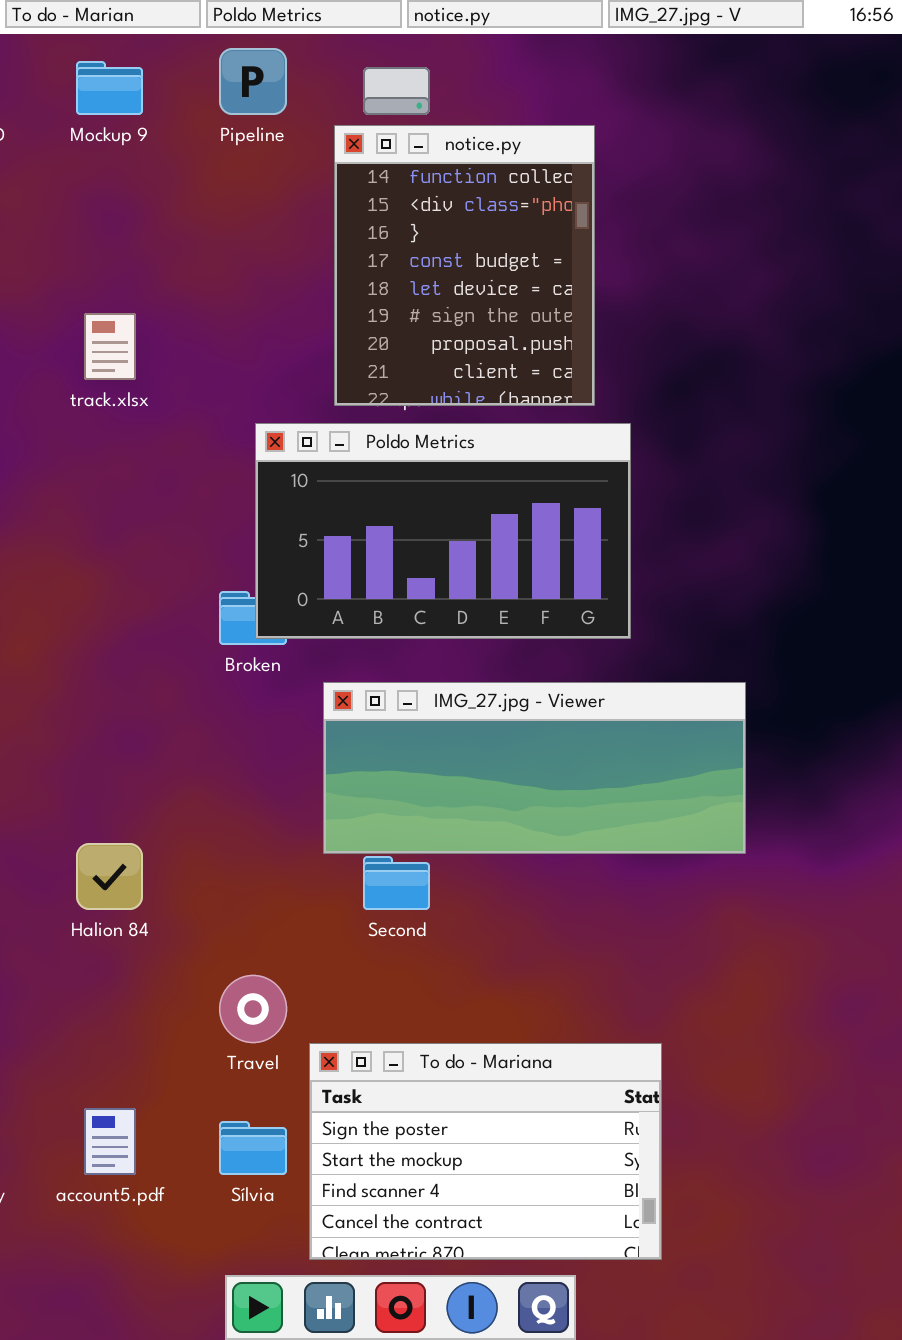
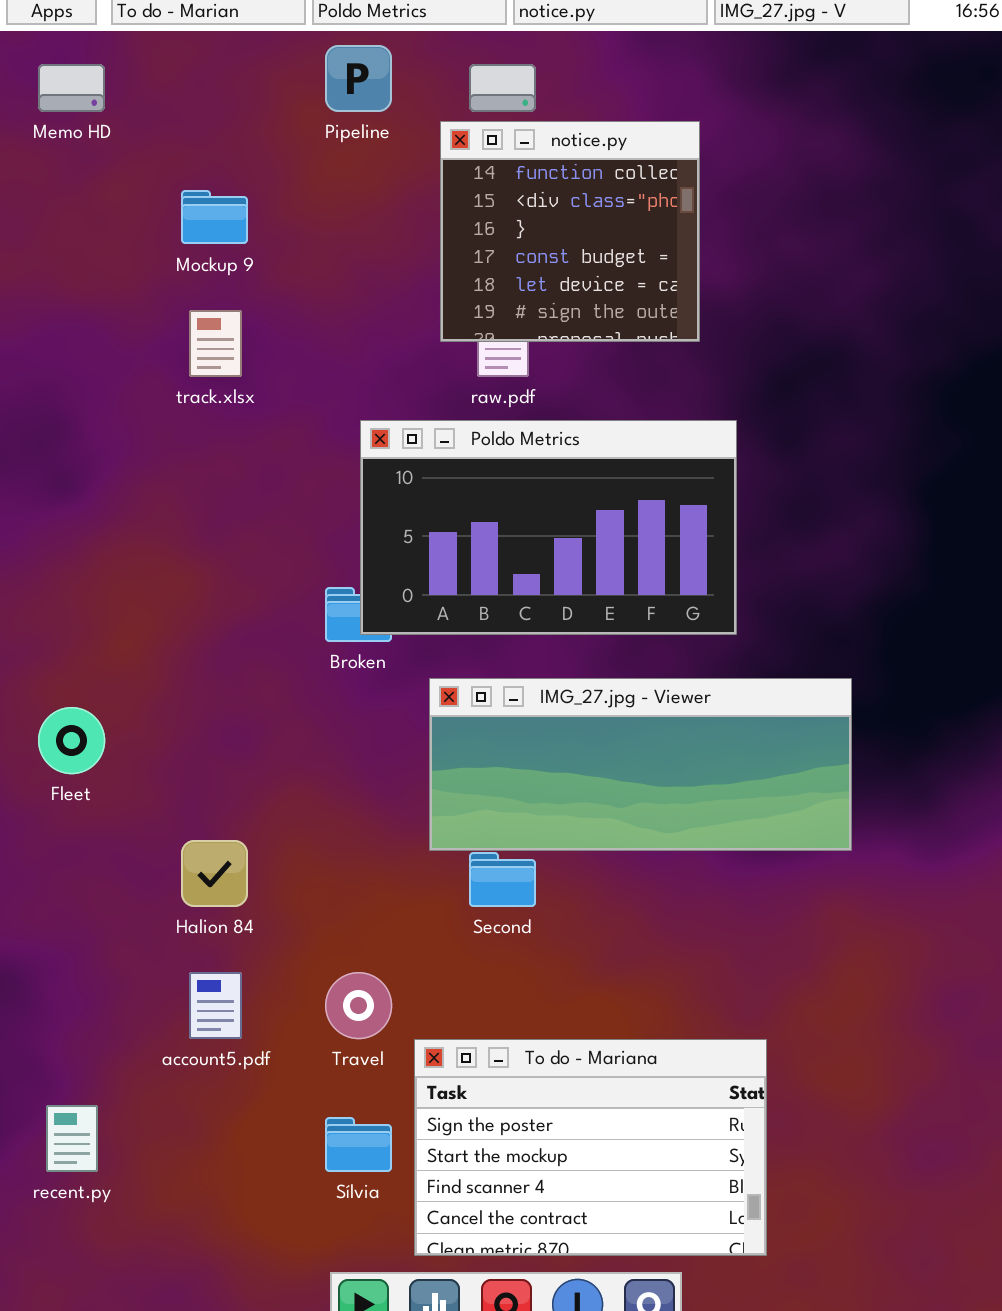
Mockup 9: [76,61,143,115] -> [181,190,248,244], moved
notice.py: [334,125,595,406] -> [440,121,700,342], resized
account5.pdf: [84,1108,136,1175] -> [189,972,242,1039], moved

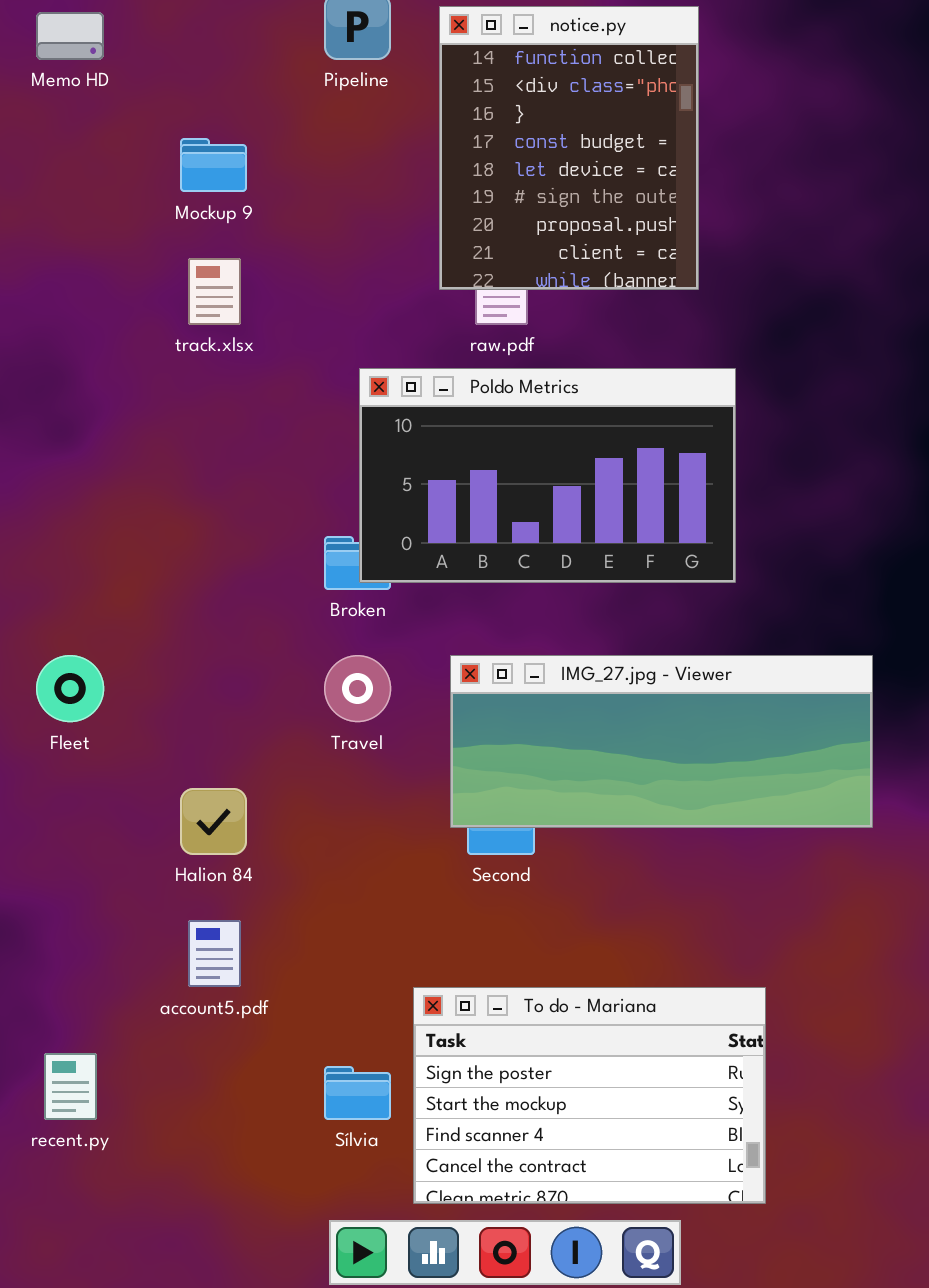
notice.py: [440,121,700,342] -> [439,6,699,290], resized
IMG_27.jpg - Viewer: [429,678,852,851] -> [450,655,873,828], moved
Travel: [325,972,392,1039] -> [324,655,391,722], moved

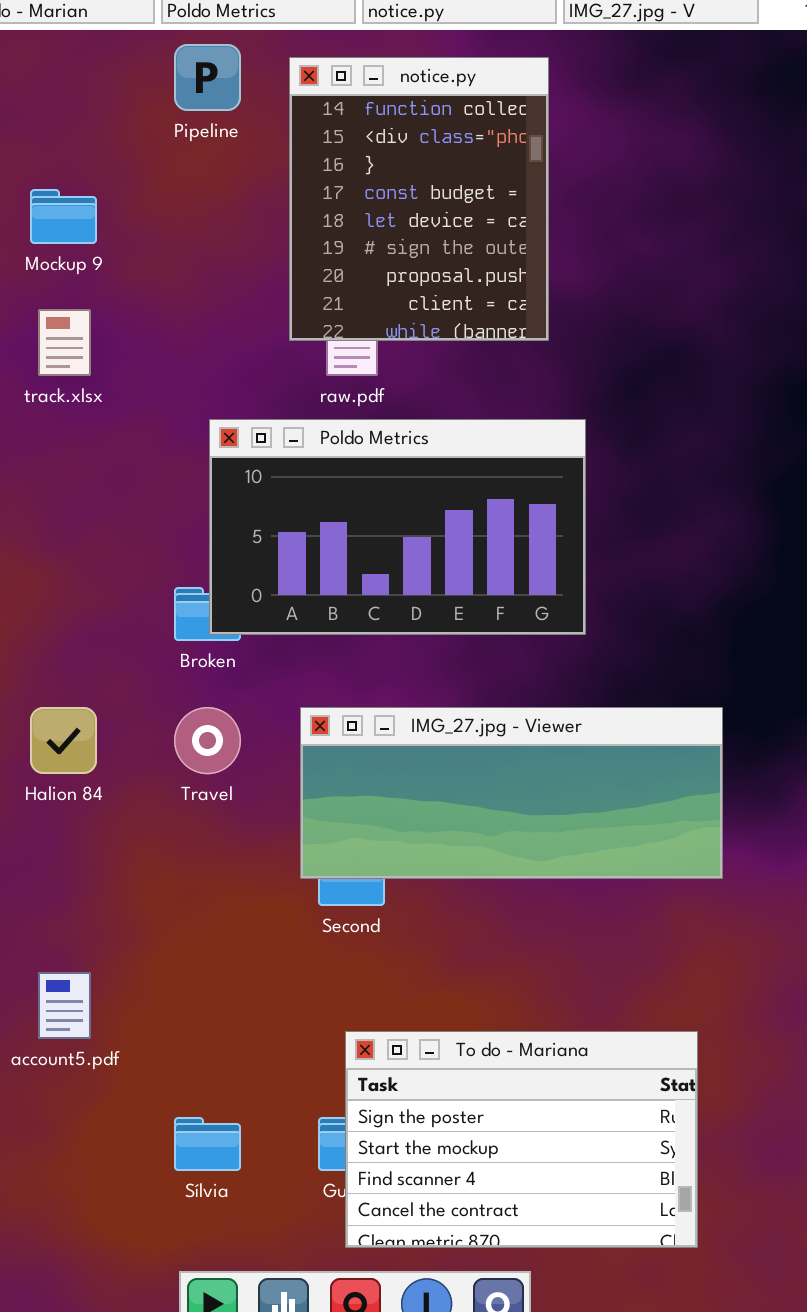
Halion 84: [180,788,247,855] -> [30,707,97,774], moved
To do - Mariana: [413,987,766,1204] -> [345,1031,698,1248], moved

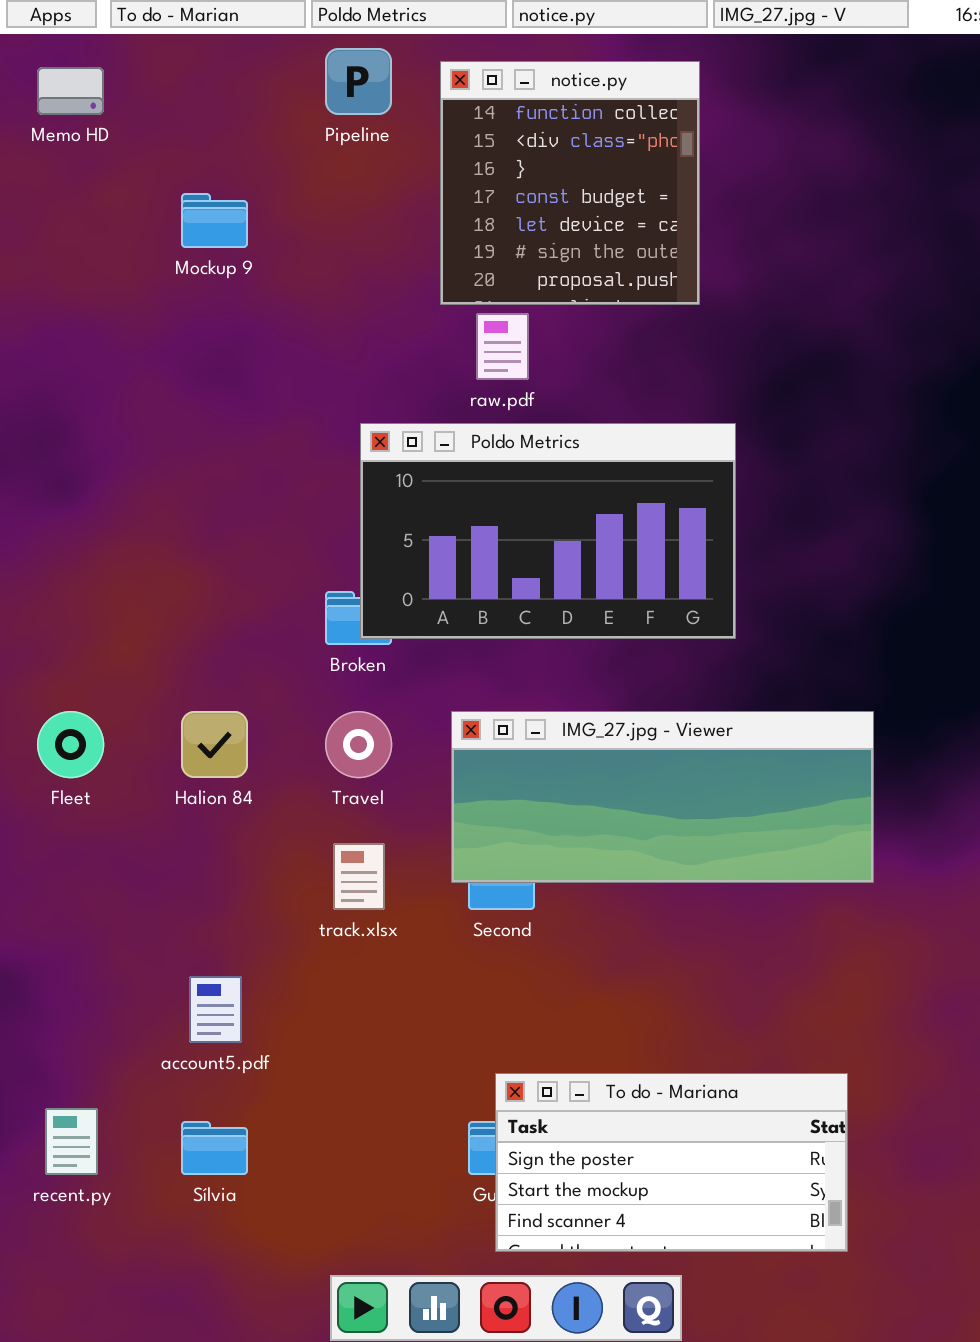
notice.py: [289,57,549,341] -> [440,61,700,305], resized
track.xlsx: [38,309,91,376] -> [333,843,385,910], moved
To do - Mariana: [345,1031,698,1248] -> [495,1073,848,1252], resized
Sílvia: [174,1117,241,1171] -> [181,1121,248,1175], moved

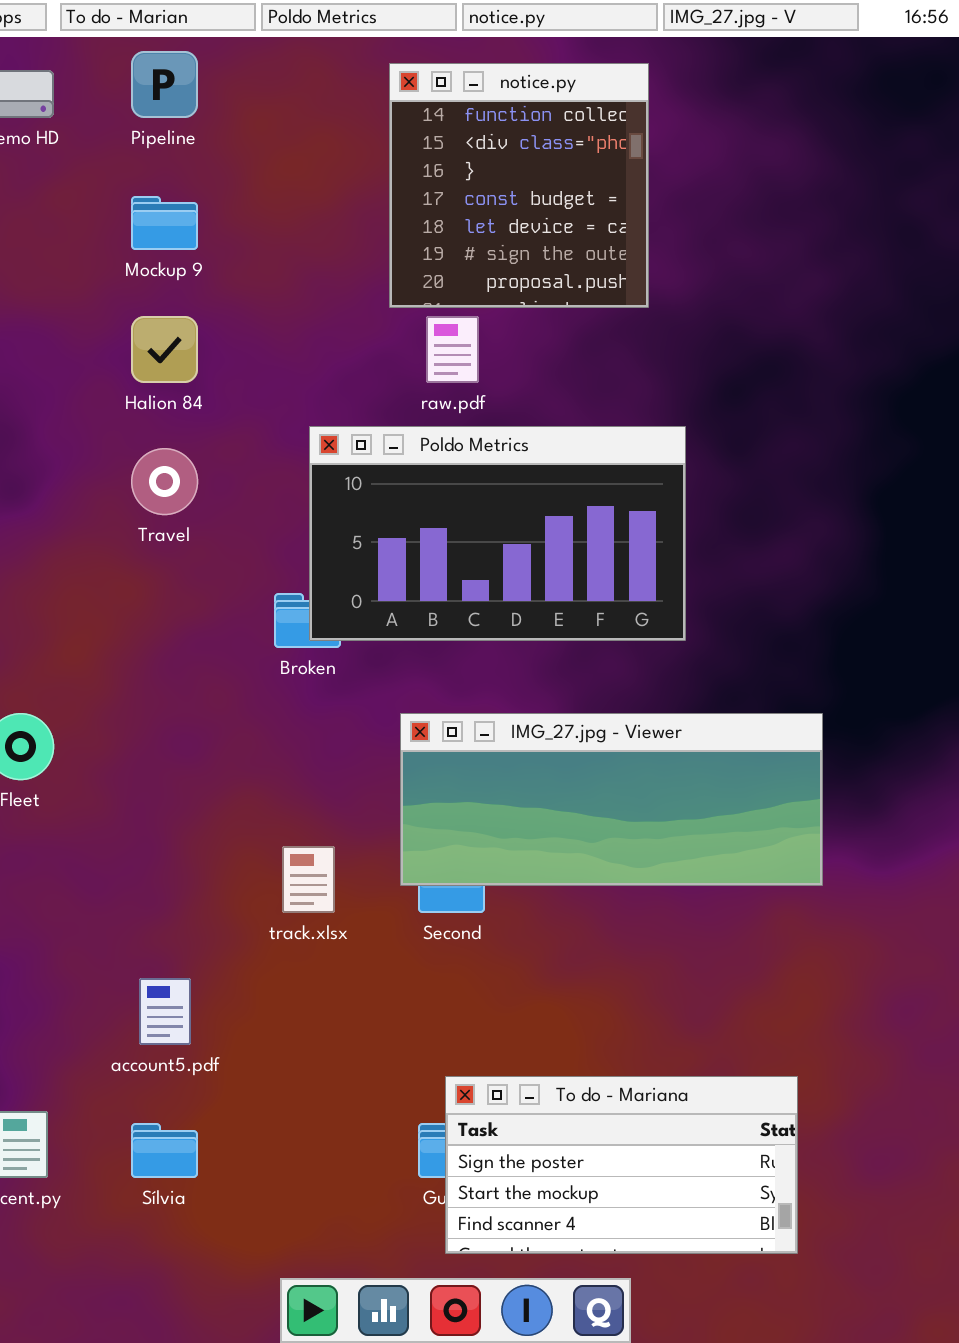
Pipeline: [325,48,392,115] -> [131,51,198,118], moved
Halion 84: [181,711,248,778] -> [131,316,198,383], moved
Travel: [325,711,392,778] -> [131,448,198,515], moved

